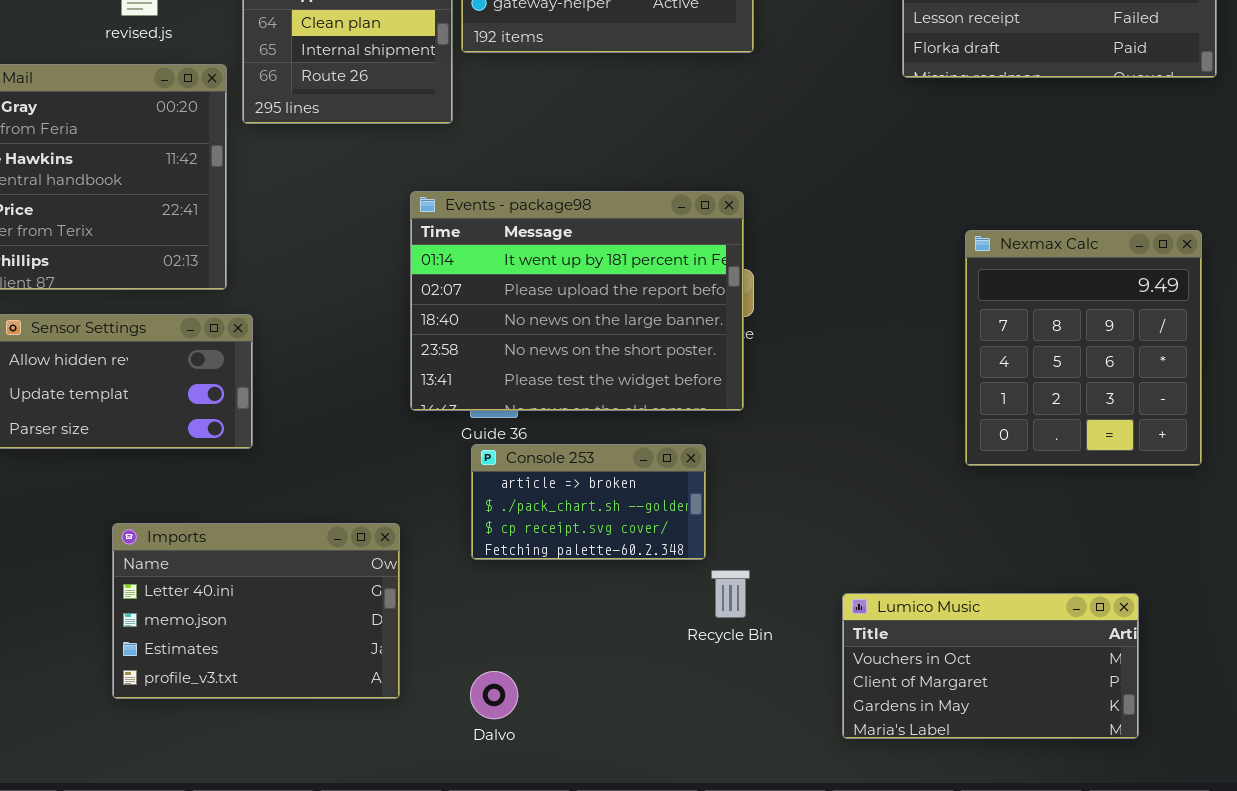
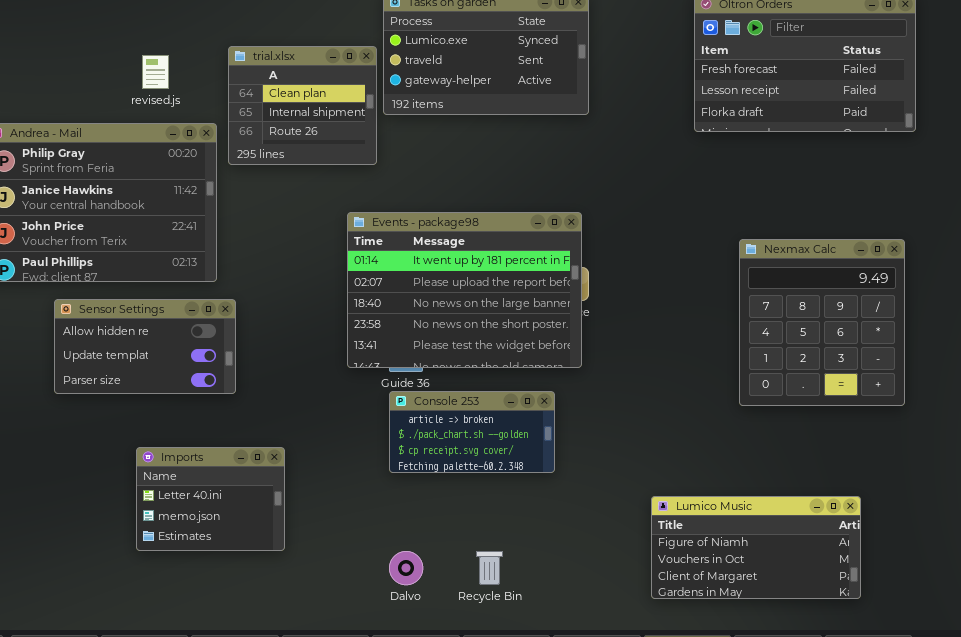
Imports: [112,523,400,699] -> [136,447,285,551], resized
Recycle Bin: [711,570,750,618] -> [476,551,503,585], moved
Lumico Music: [842,593,1139,739] -> [651,496,861,599], scrolled up 1 row

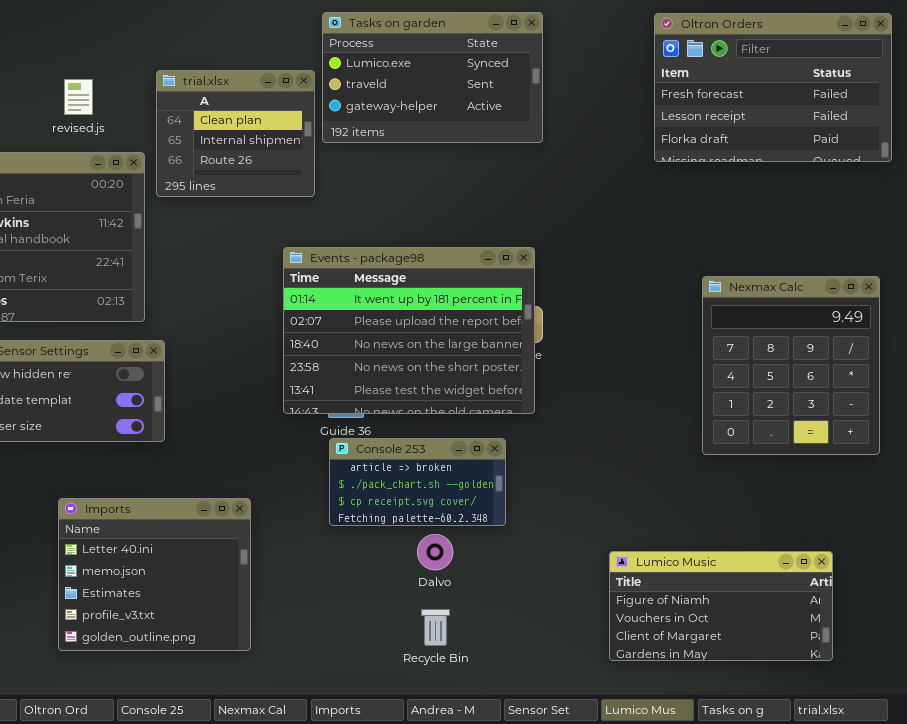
Imports: [136,447,285,551] -> [58,498,251,651], resized
Dalvo: [389,551,423,585] -> [417,534,453,570], moved

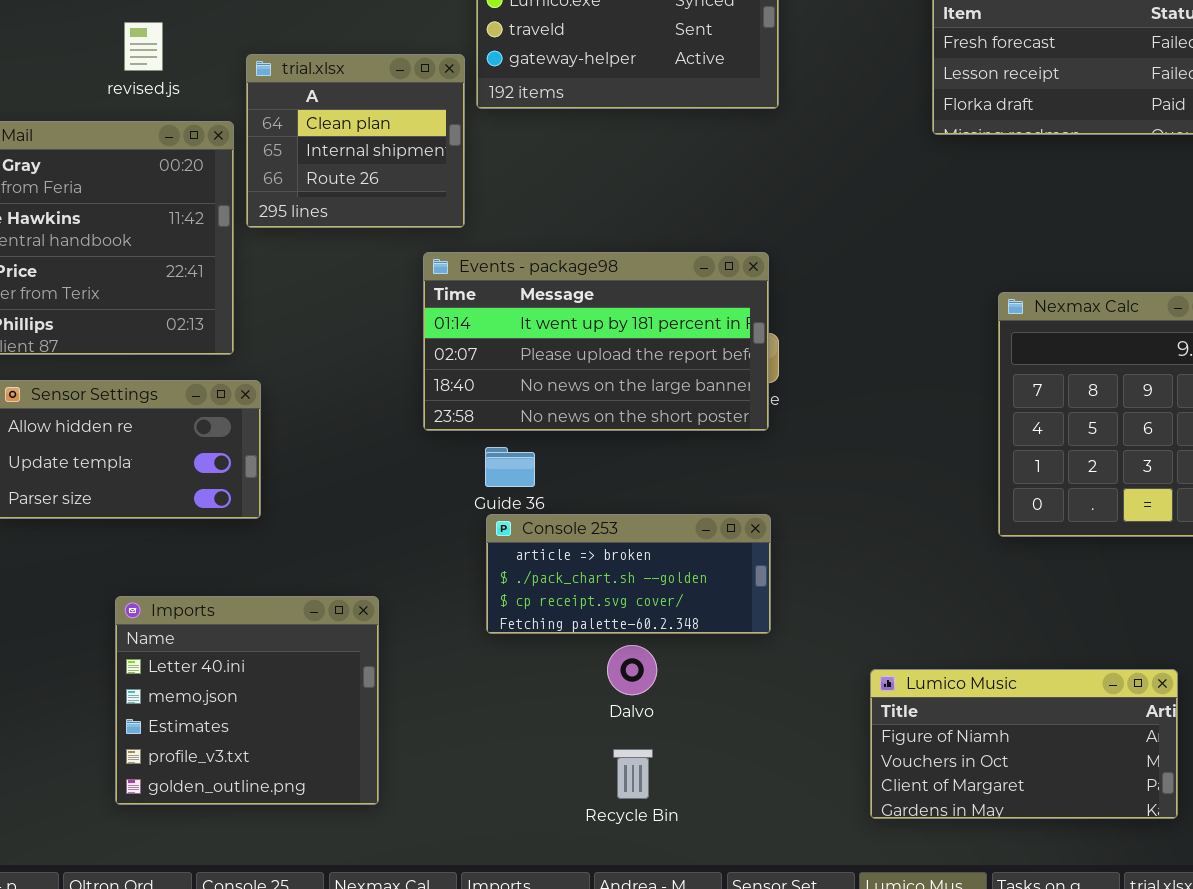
trial.xlsx: [156,70,315,197] -> [246,54,465,228], moved
Events - package98: [283,247,535,414] -> [423,252,769,431], resized
Console 253: [329,438,506,526] -> [486,514,771,634], resized

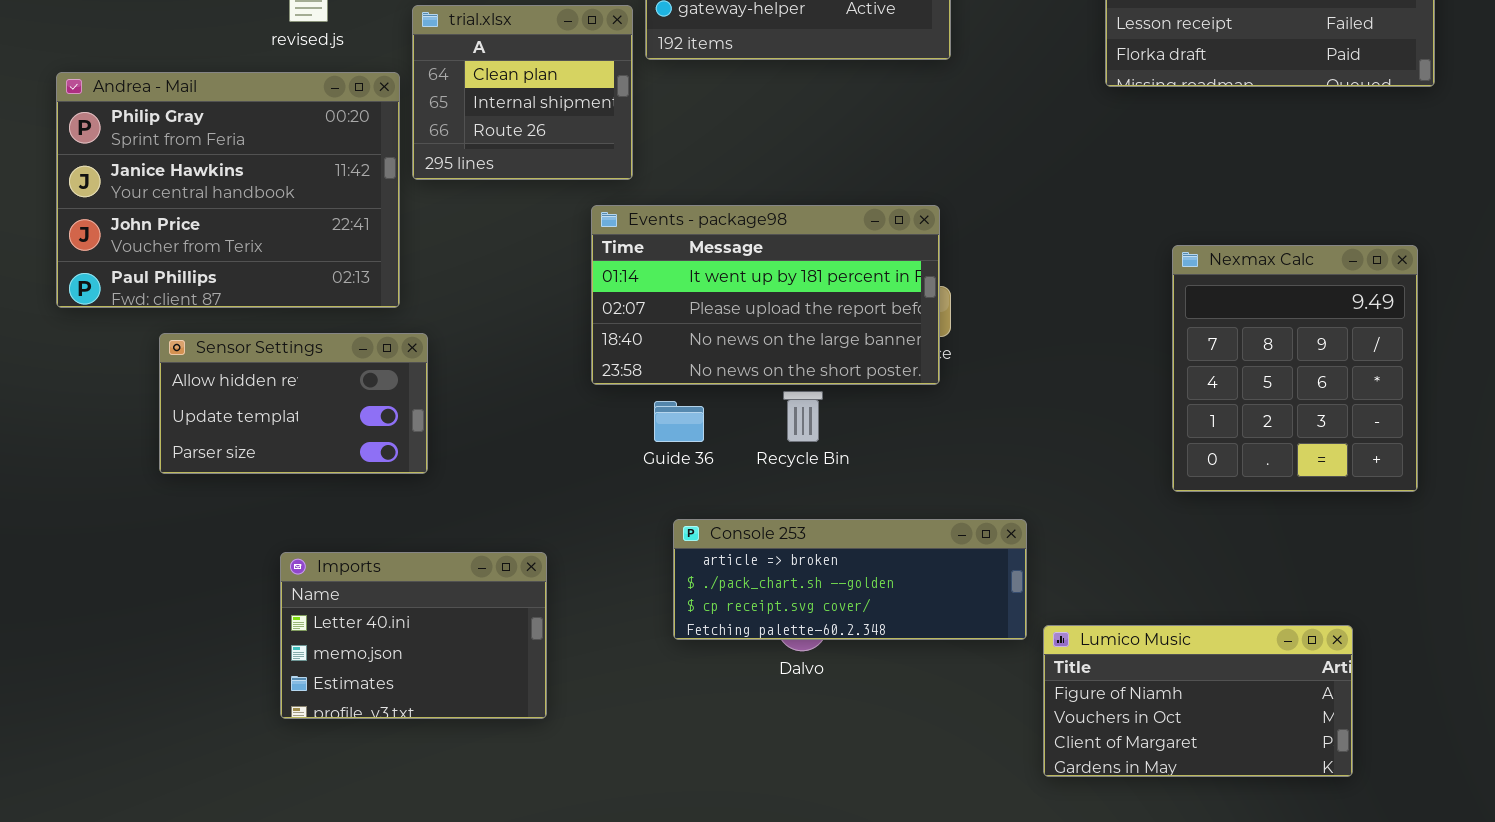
Console 253: [486,514,771,634] -> [673,519,1027,640], moved, resized
Imports: [115,596,379,805] -> [280,552,547,719], resized
Recycle Bin: [613,749,653,799] -> [783,391,823,442], moved

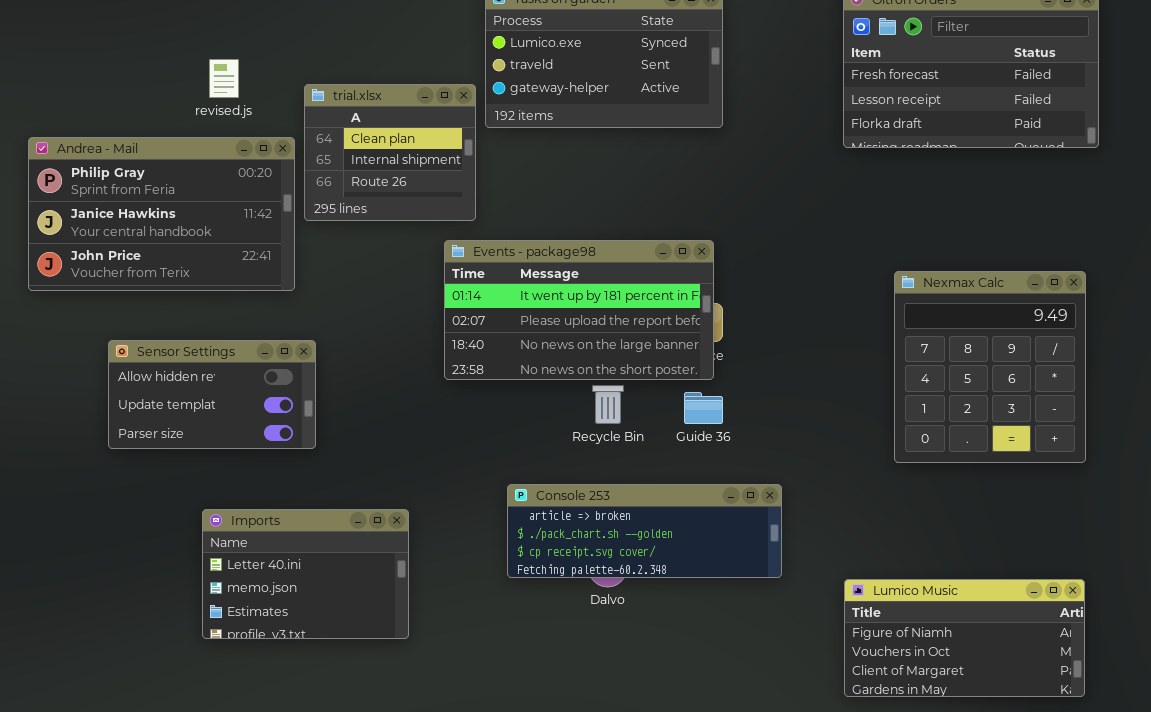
Andrea - Mail: [56,72,400,308] -> [28,137,295,291], resized
Guide 36: [654,401,704,442] -> [684,392,723,424], moved
Lumico Music: [1043,625,1353,777] -> [844,579,1085,697], moved

